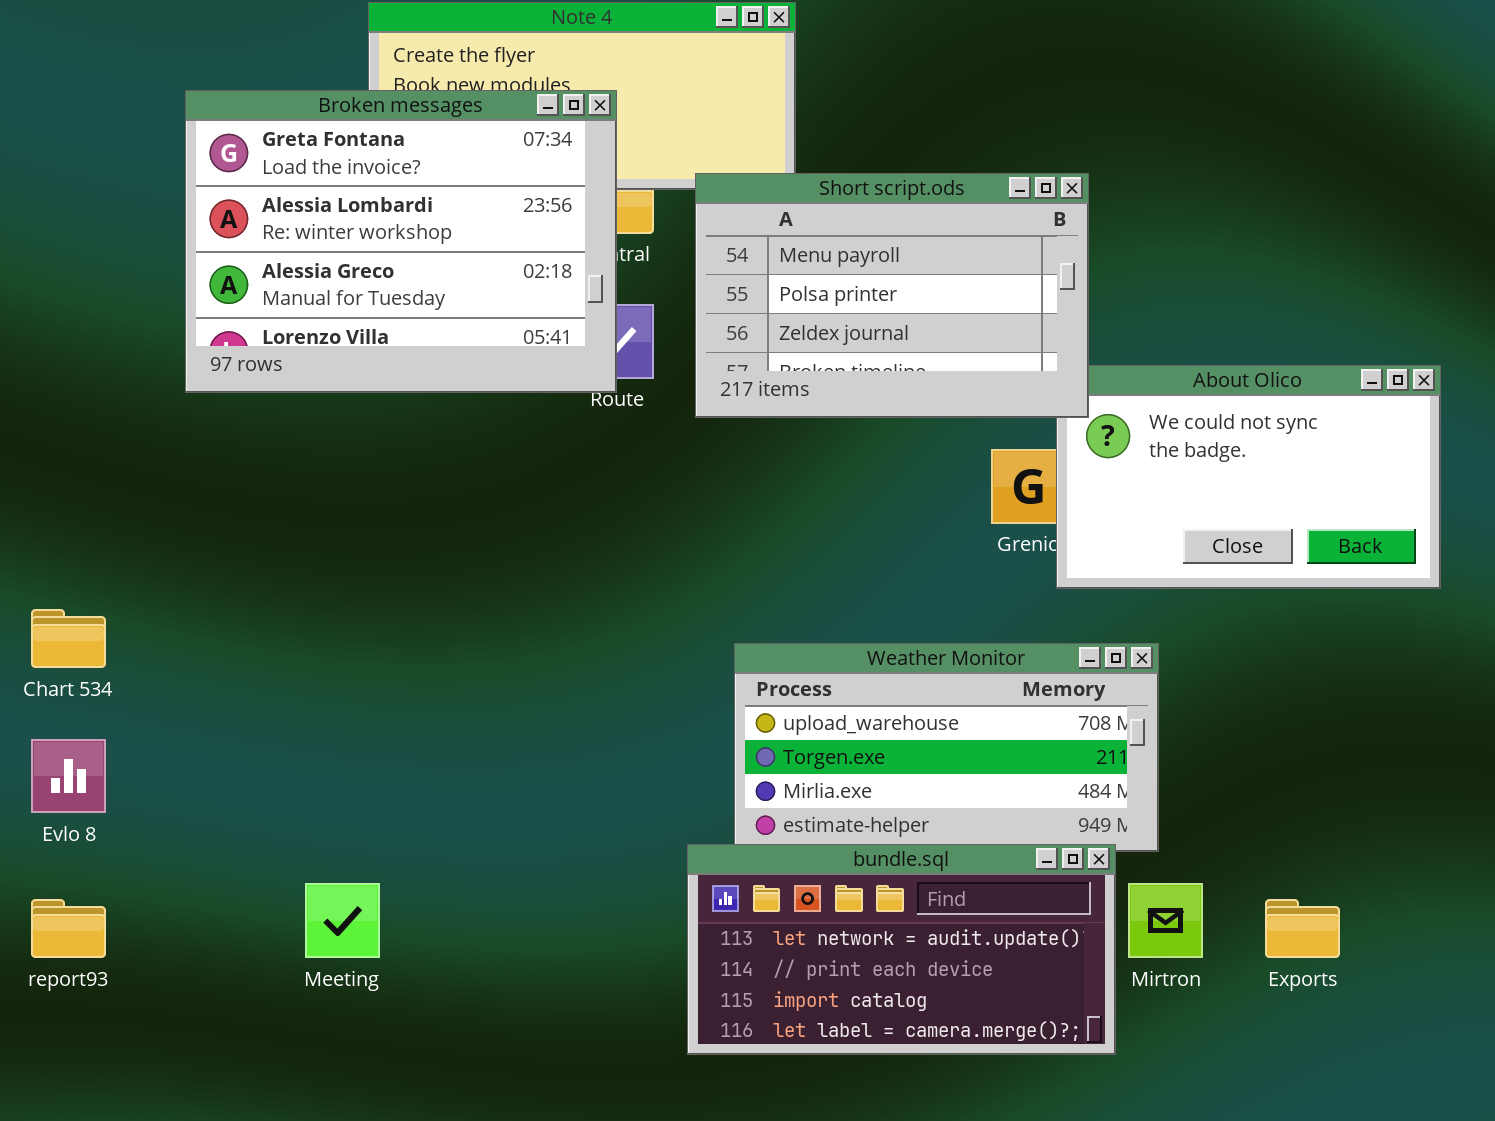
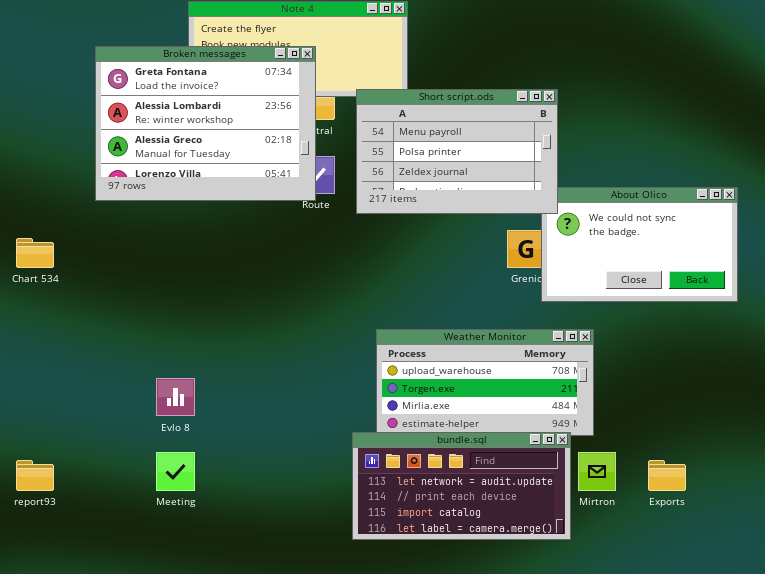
Chart 534: [31,609,106,668] -> [16,238,54,268], moved
Evlo 8: [31,739,106,813] -> [156,378,195,416], moved

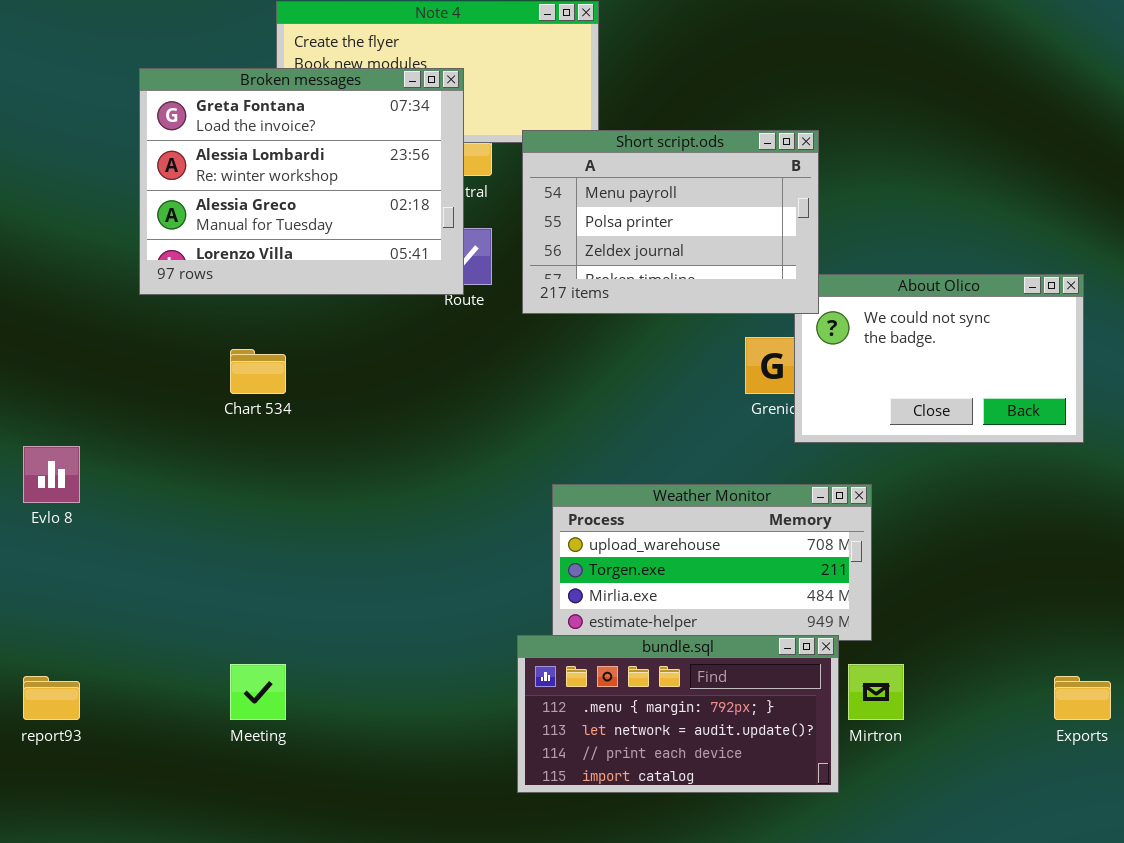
Chart 534: [16,238,54,268] -> [230,349,286,394], moved
Evlo 8: [156,378,195,416] -> [23,446,80,503], moved
bundle.sql: [352,432,571,540] -> [517,635,839,793], scrolled up 1 row
Exports: [648,460,686,491] -> [1054,676,1111,720], moved

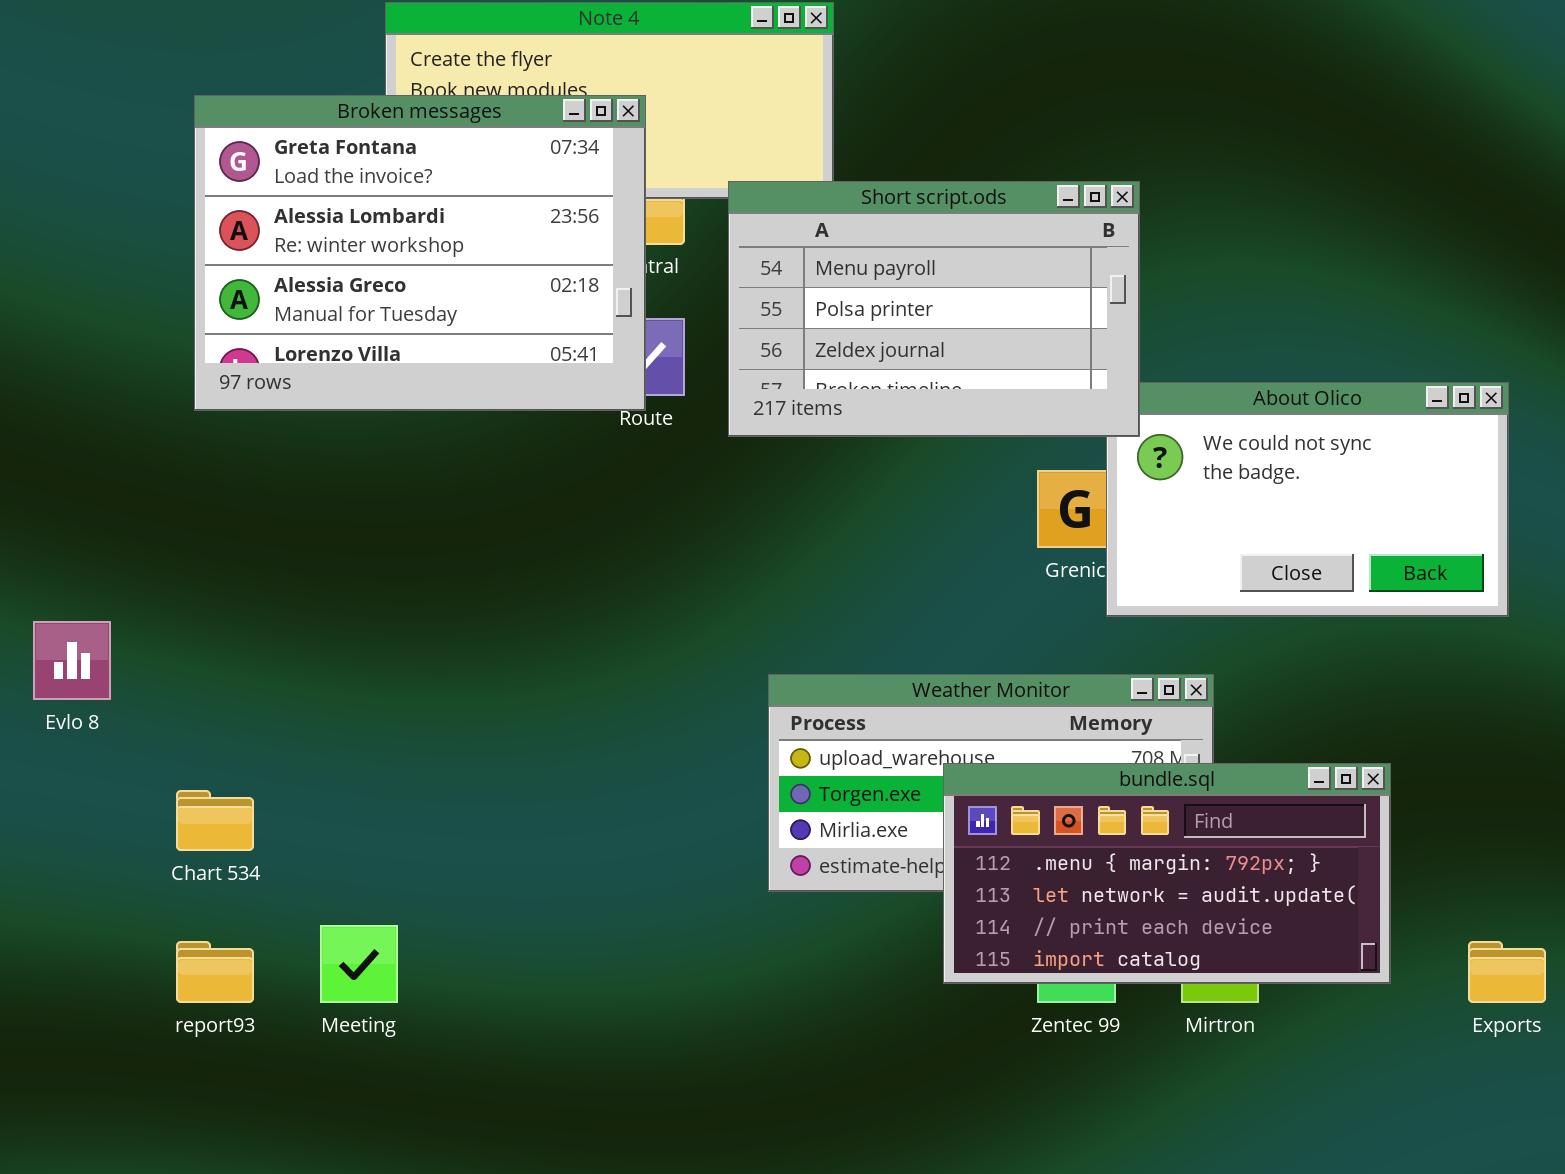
Chart 534: [230,349,286,394] -> [176,790,254,851], moved
bundle.sql: [517,635,839,793] -> [943,763,1391,984], moved
report93: [23,676,80,720] -> [176,941,254,1003], moved

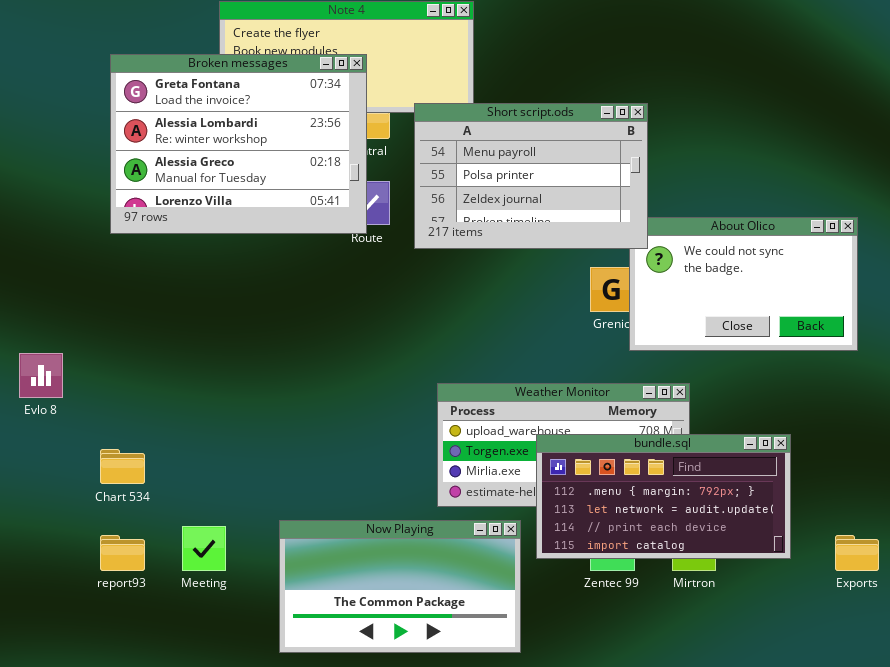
Now Playing: none -> [279,520,521,653], opened

